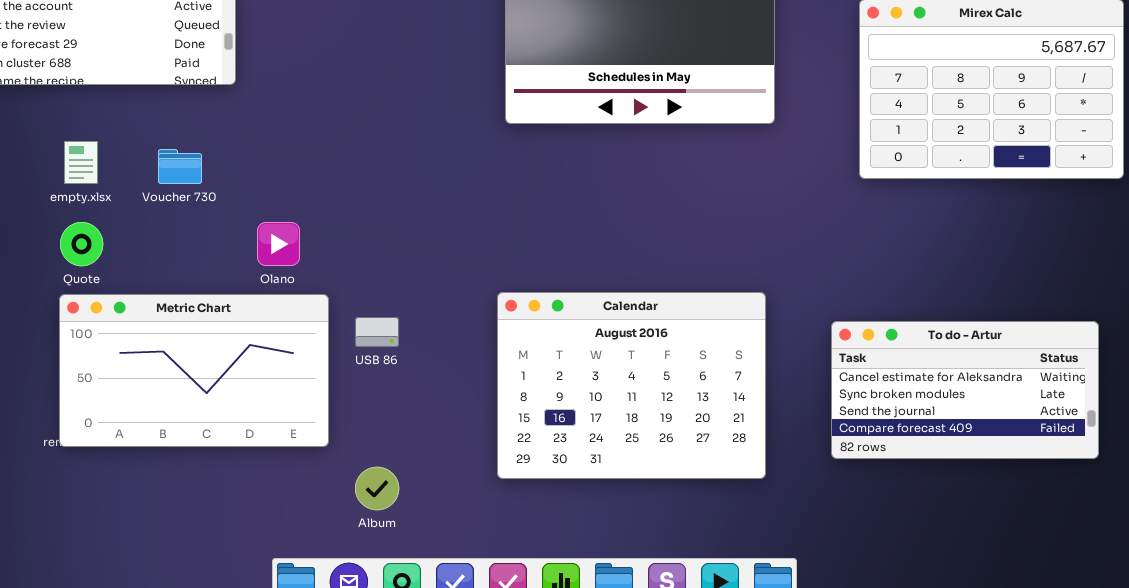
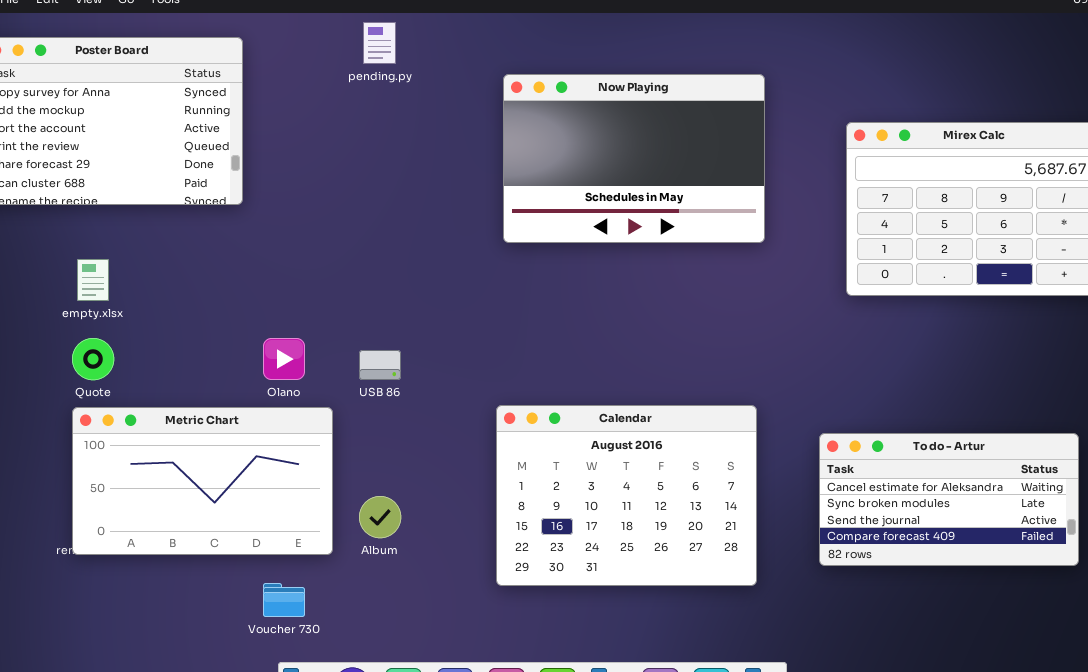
Voucher 730: [158,149,202,184] -> [263,583,305,617], moved
USB 86: [355,317,399,347] -> [359,350,401,380], moved
Album: [355,467,399,510] -> [359,496,401,538], moved

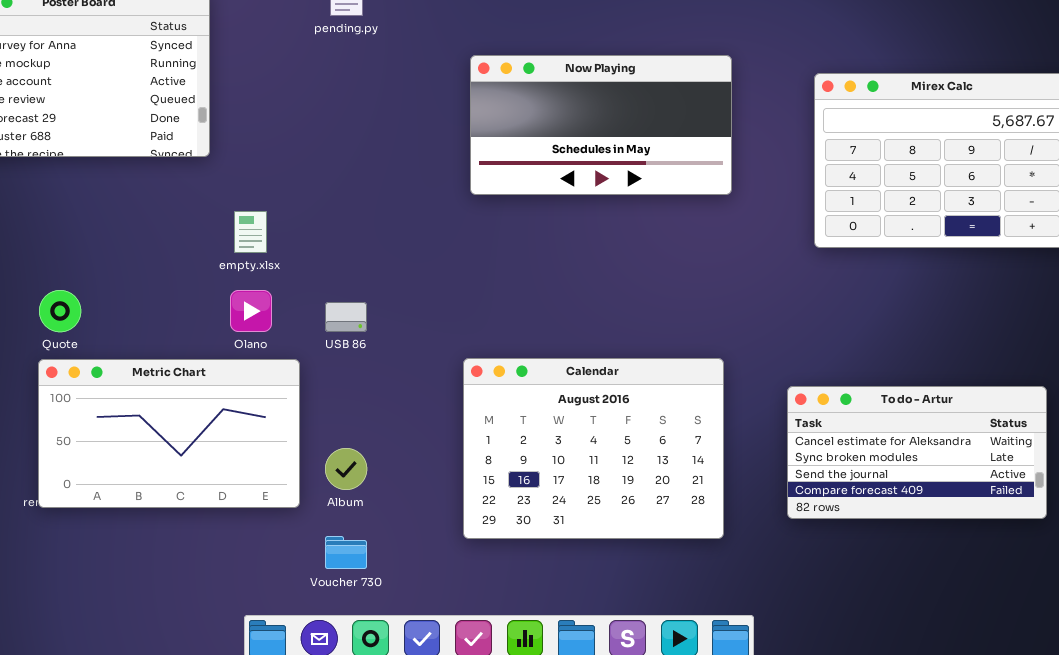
Now Playing: [503,74,765,243] -> [470,55,732,195], resized
empty.xlsx: [77,259,109,301] -> [234,211,267,253], moved
Voucher 730: [263,583,305,617] -> [325,536,367,569], moved

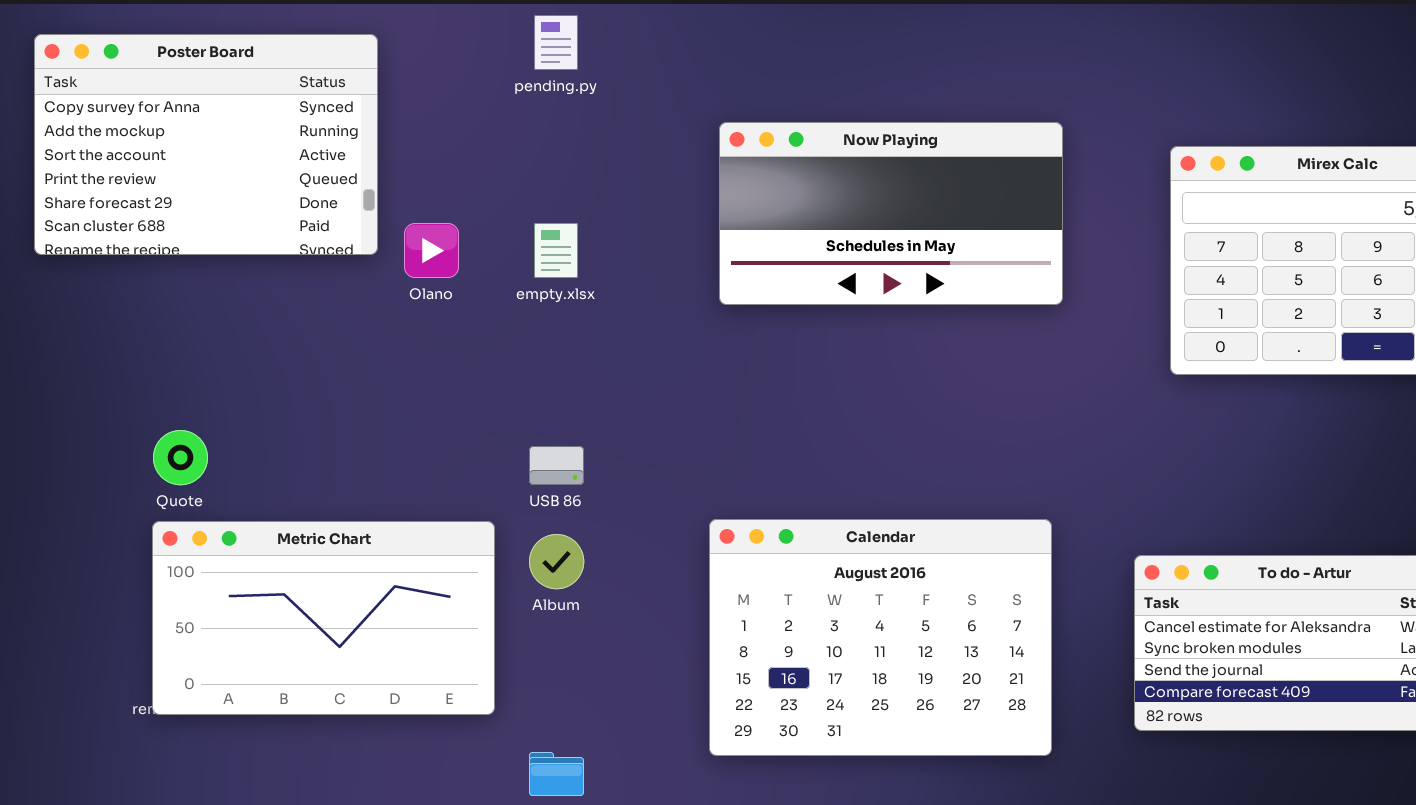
empty.xlsx: [234,211,267,253] -> [534,223,578,278], moved
Olano: [230,290,272,332] -> [404,223,459,278], moved
Album: [325,448,367,490] -> [529,534,584,589], moved

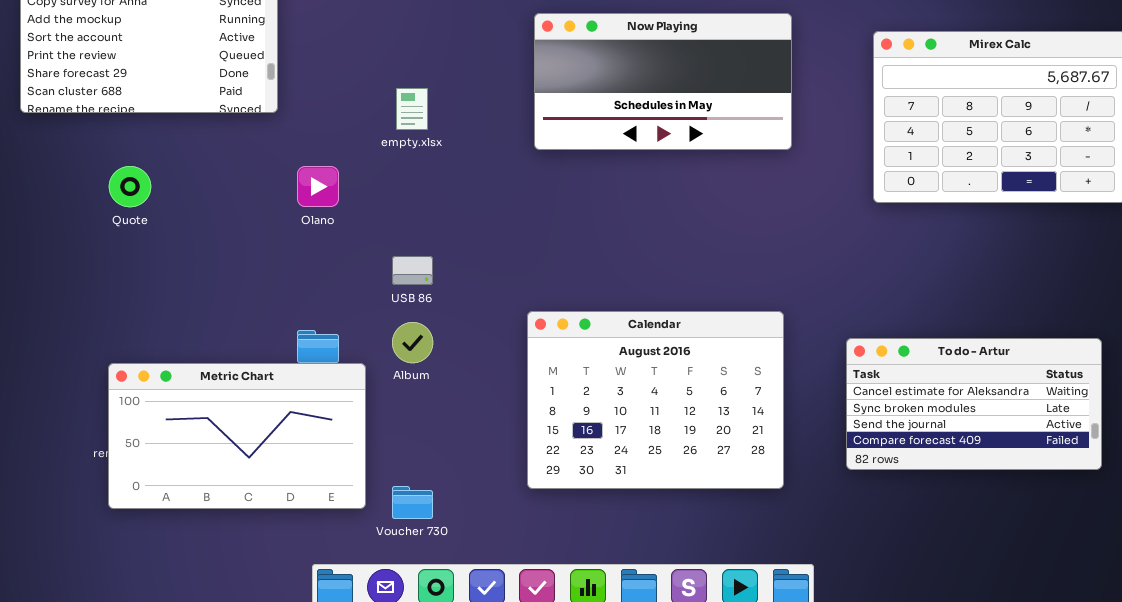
Olano: [404,223,459,278] -> [297,166,339,207], moved
Quote: [153,430,208,485] -> [109,166,151,207], moved
Metric Chart: [152,521,495,715] -> [108,363,366,509], moved

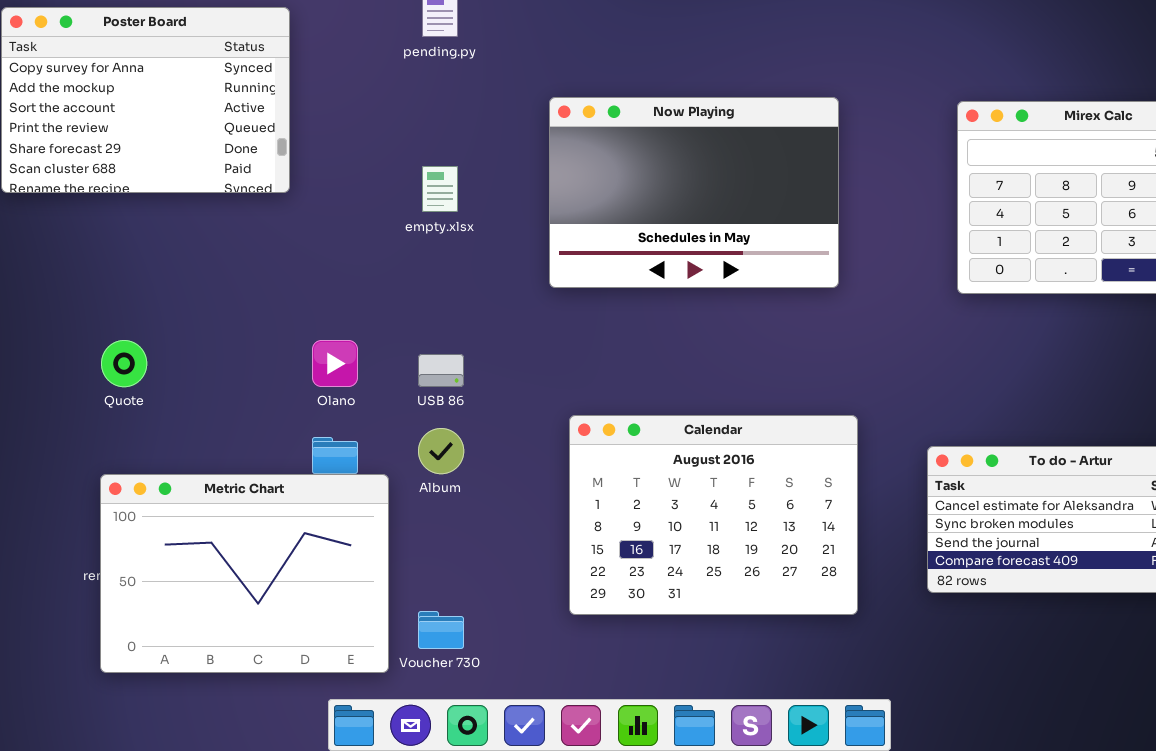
Now Playing: [534,13,792,150] -> [549,97,839,288], moved, resized
Quote: [109,166,151,207] -> [101,340,147,387], moved
Olano: [297,166,339,207] -> [312,340,358,387], moved
Metric Chart: [108,363,366,509] -> [100,474,389,673], resized

